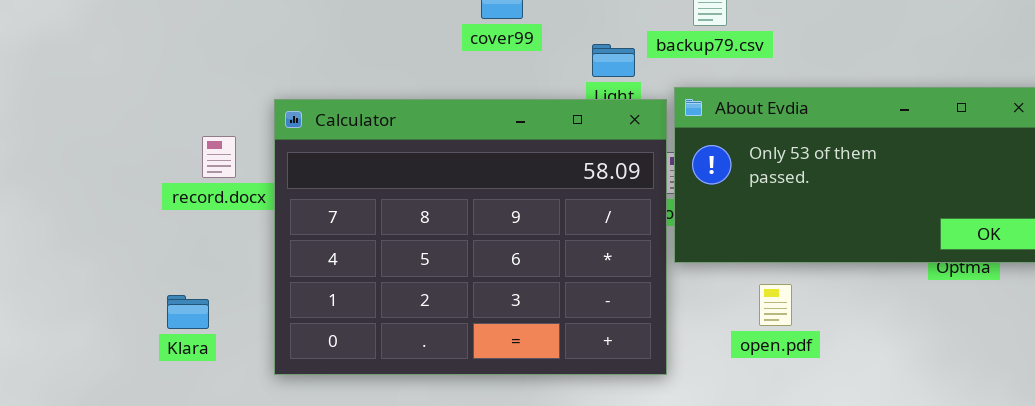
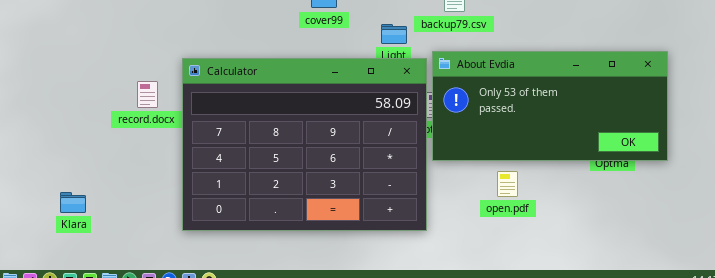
open.pdf: [759,284,792,326] -> [497,171,518,197], moved
Klara: [167,295,209,329] -> [60,192,86,213], moved

